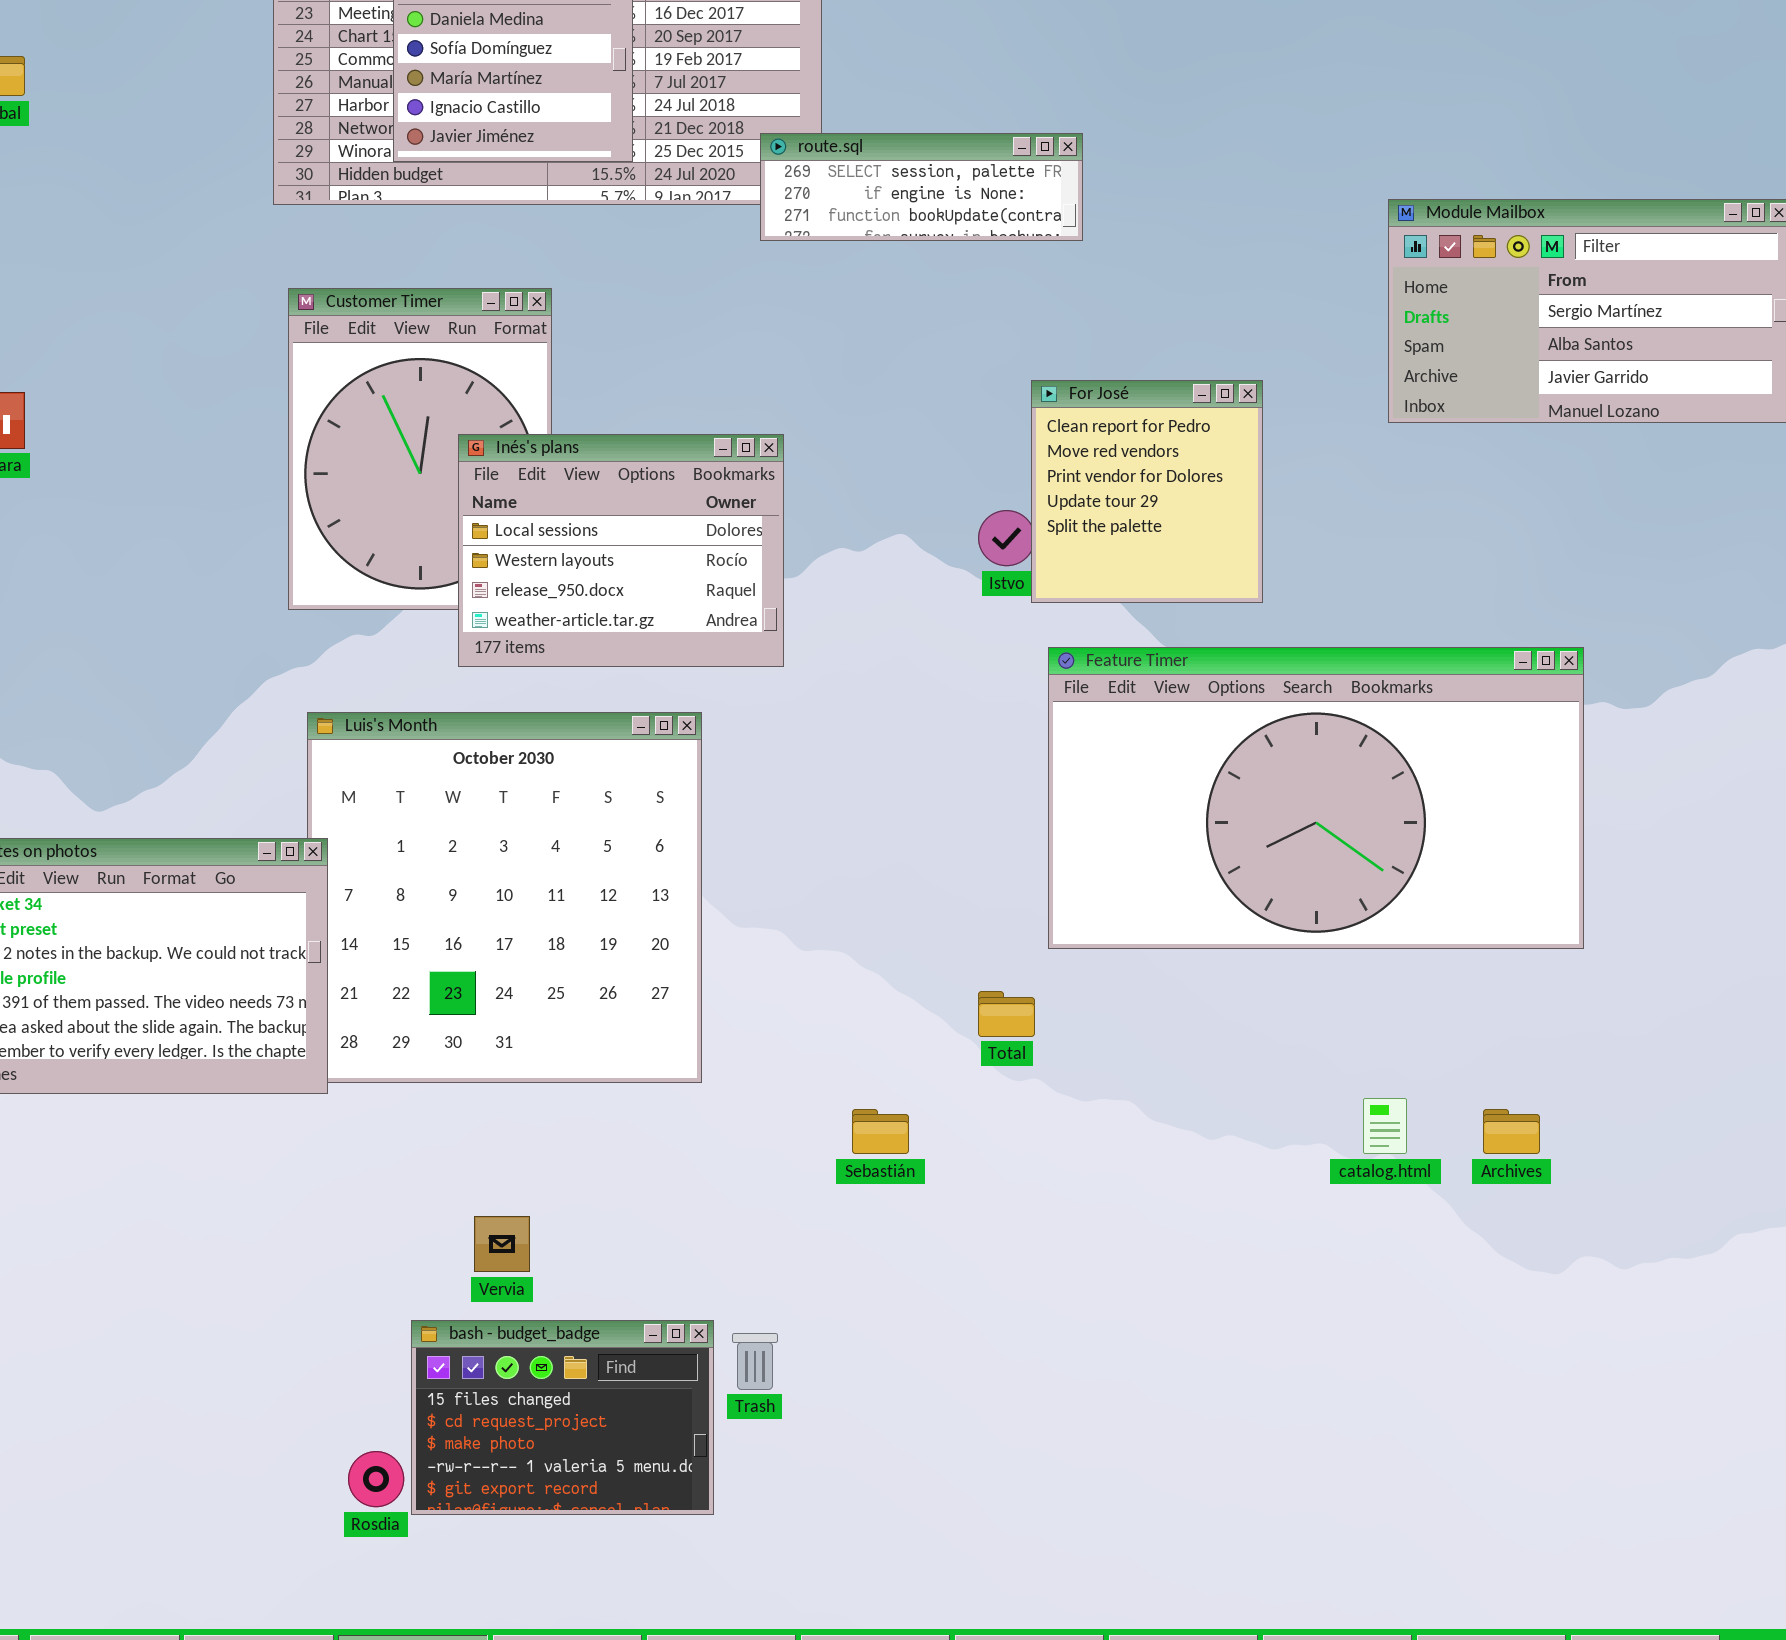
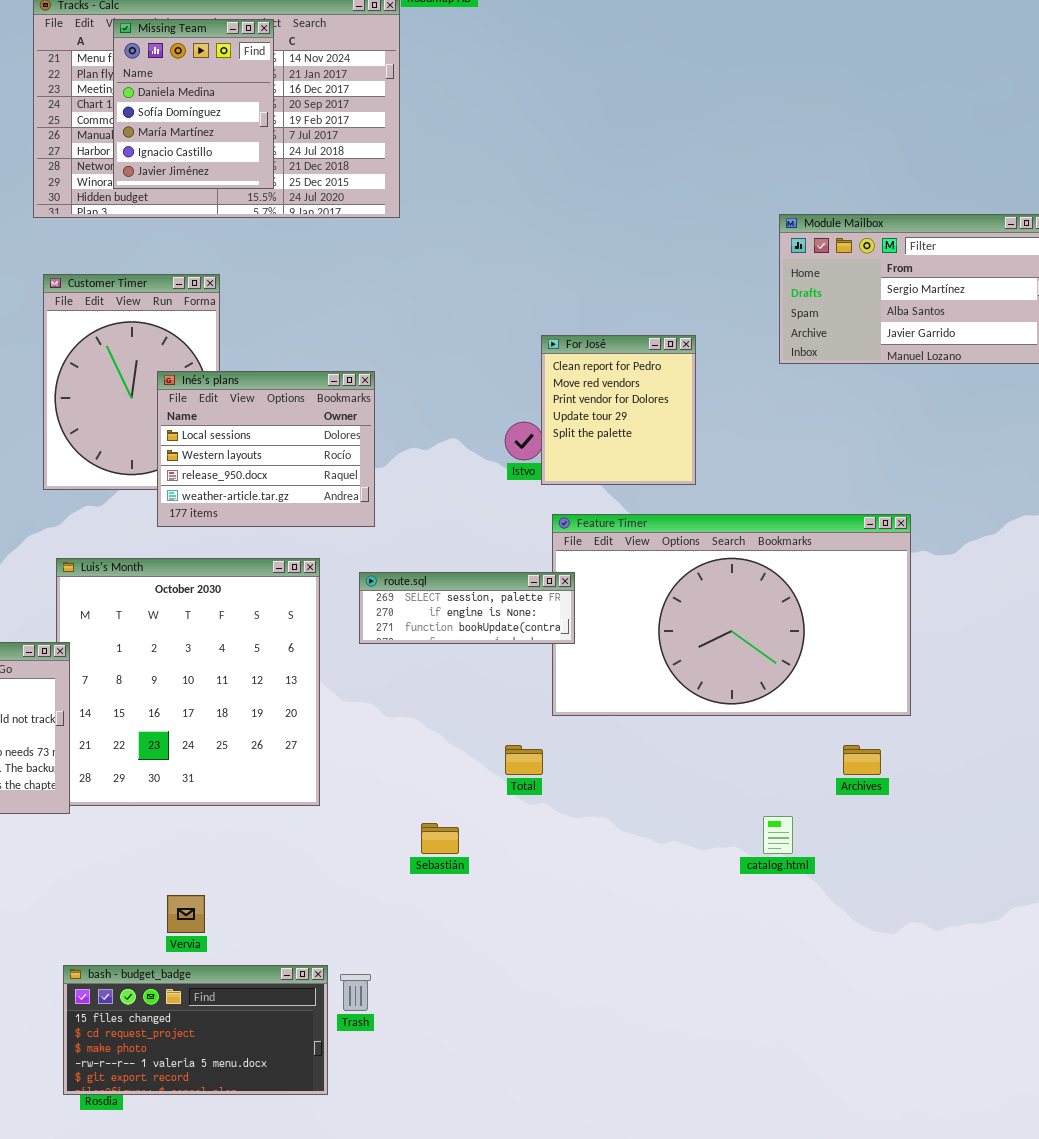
route.sql: [760,133,1083,241] -> [359,572,575,644], moved
Archives: [1483,1109,1540,1154] -> [843,745,881,775], moved
bash - budget_badge: [411,1320,714,1515] -> [63,965,328,1095], resized

